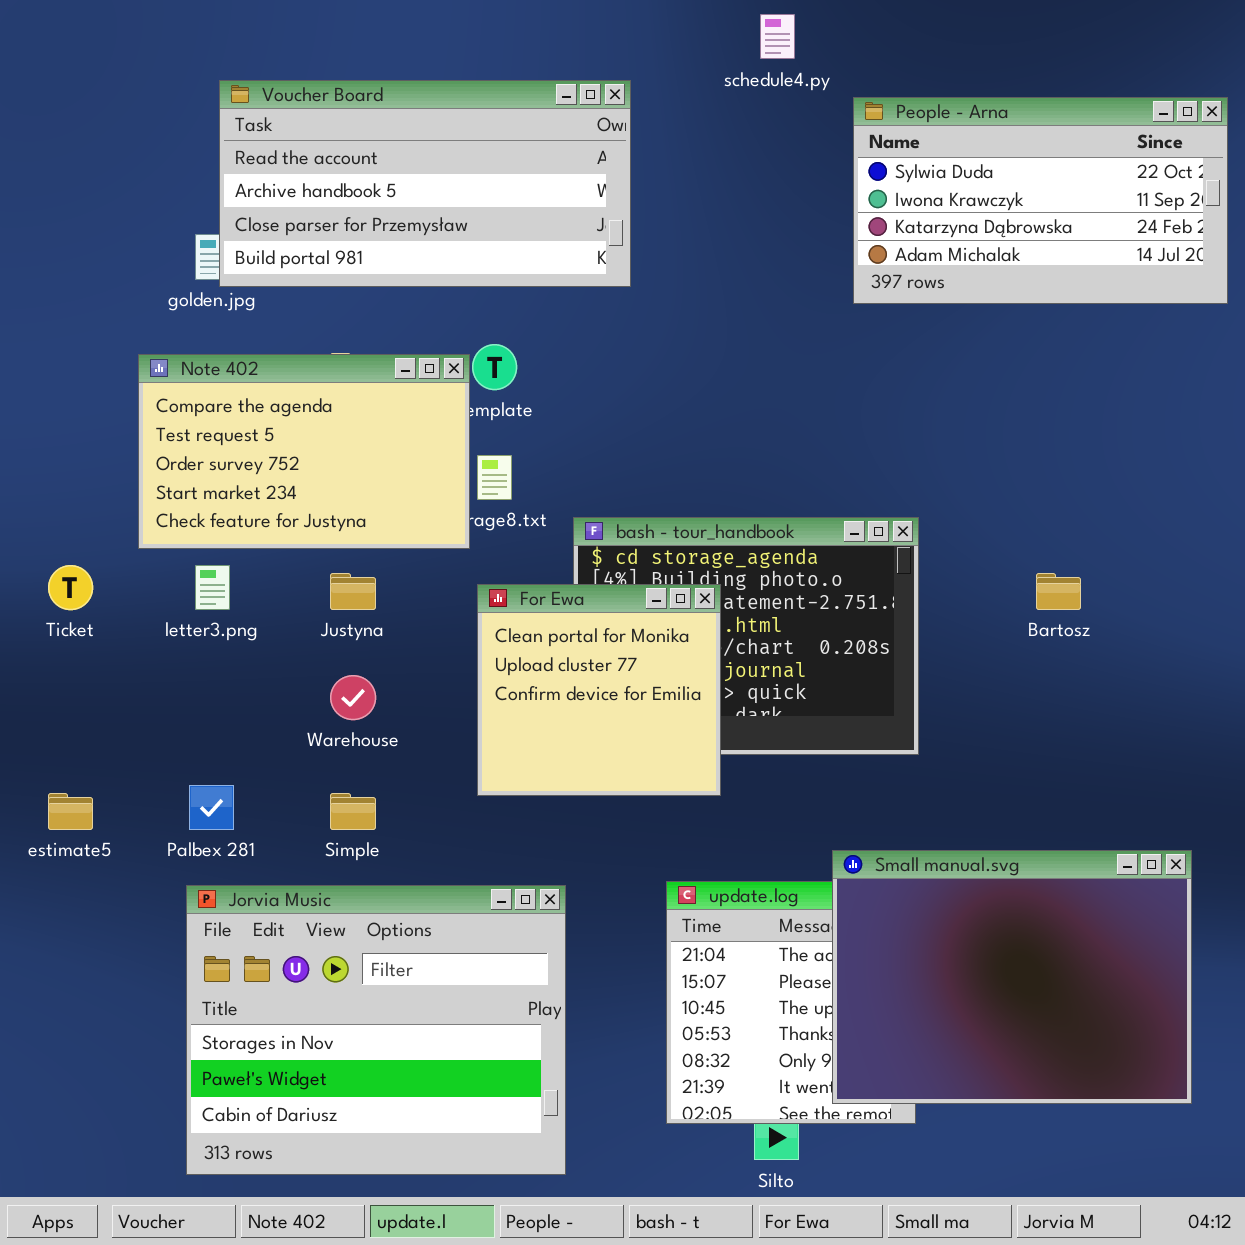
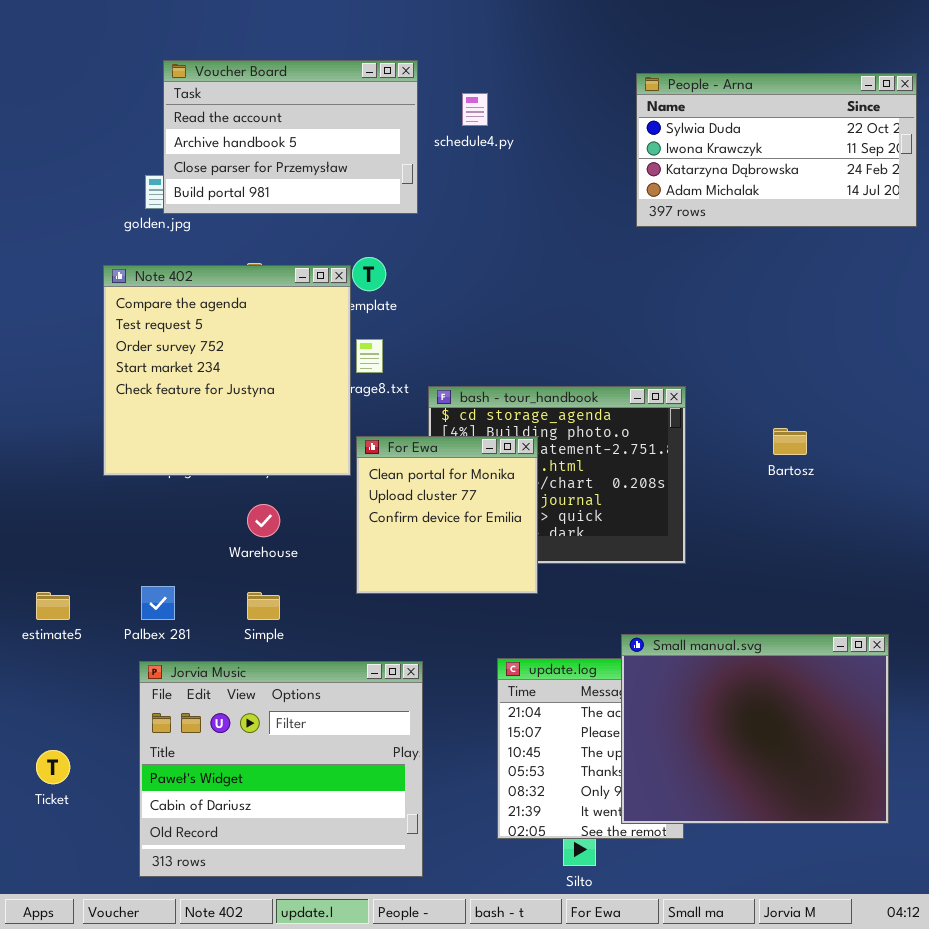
schedule4.py: [760,14,795,59] -> [462,93,488,126], moved
Voucher Board: [219,80,631,287] -> [163,60,418,214], resized
Note 402: [138,354,470,549] -> [103,265,351,476], resized
Ticket: [48,565,93,610] -> [36,750,70,784], moved
Jorvia Music: [186,885,566,1175] -> [139,661,423,877], scrolled down 1 row

